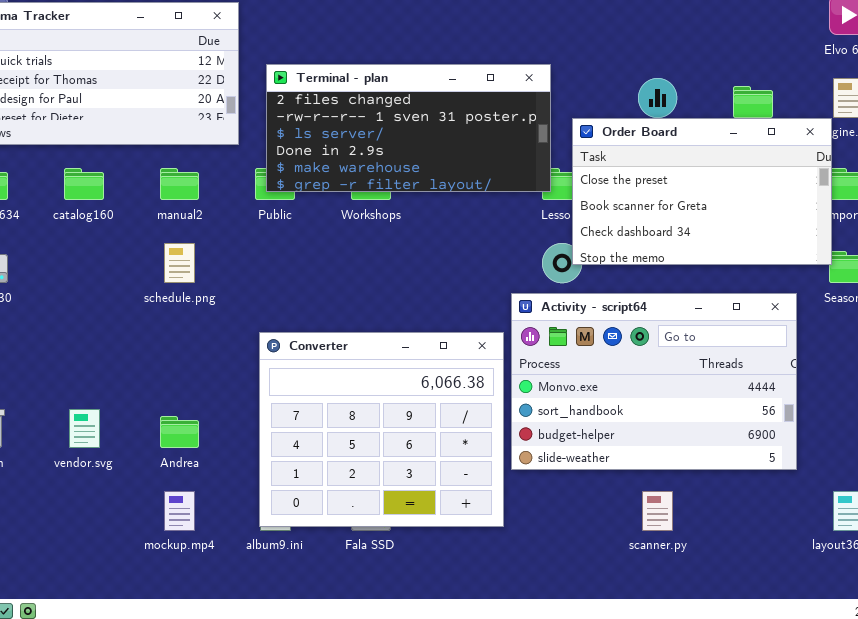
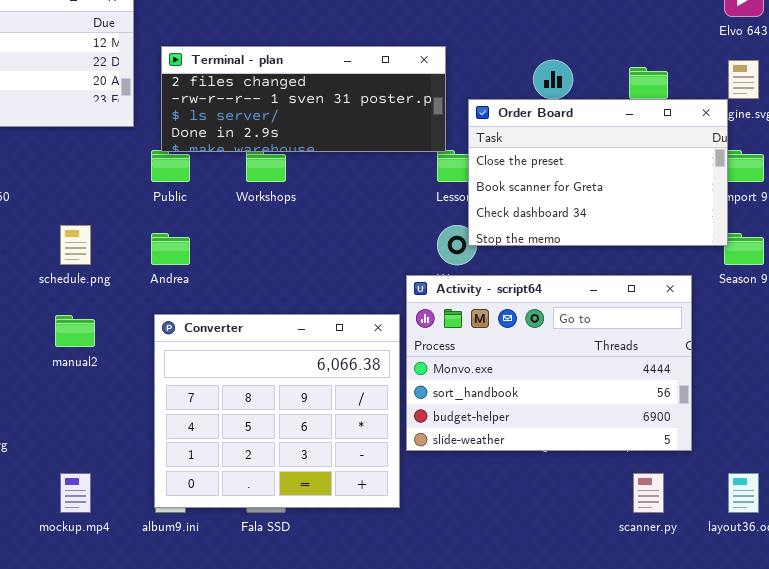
Terminal - plan: [266,64,551,192] -> [161,46,446,152], resized
manual2: [160,168,199,200] -> [55,315,95,347], moved
Andrea: [160,416,199,448] -> [151,233,190,265], moved
scanner.py: [642,491,673,531] -> [633,473,664,513], moved

